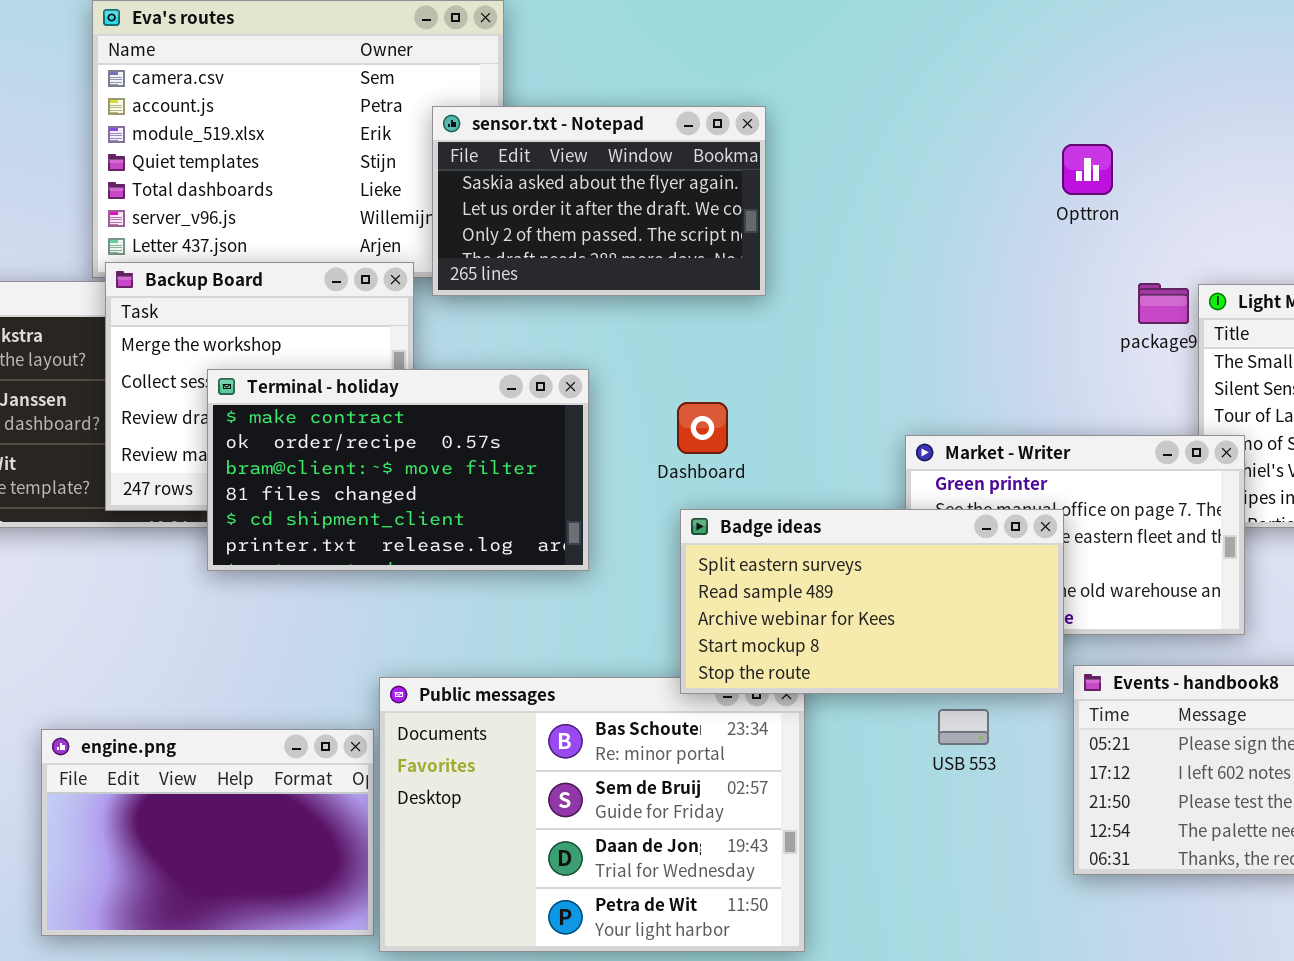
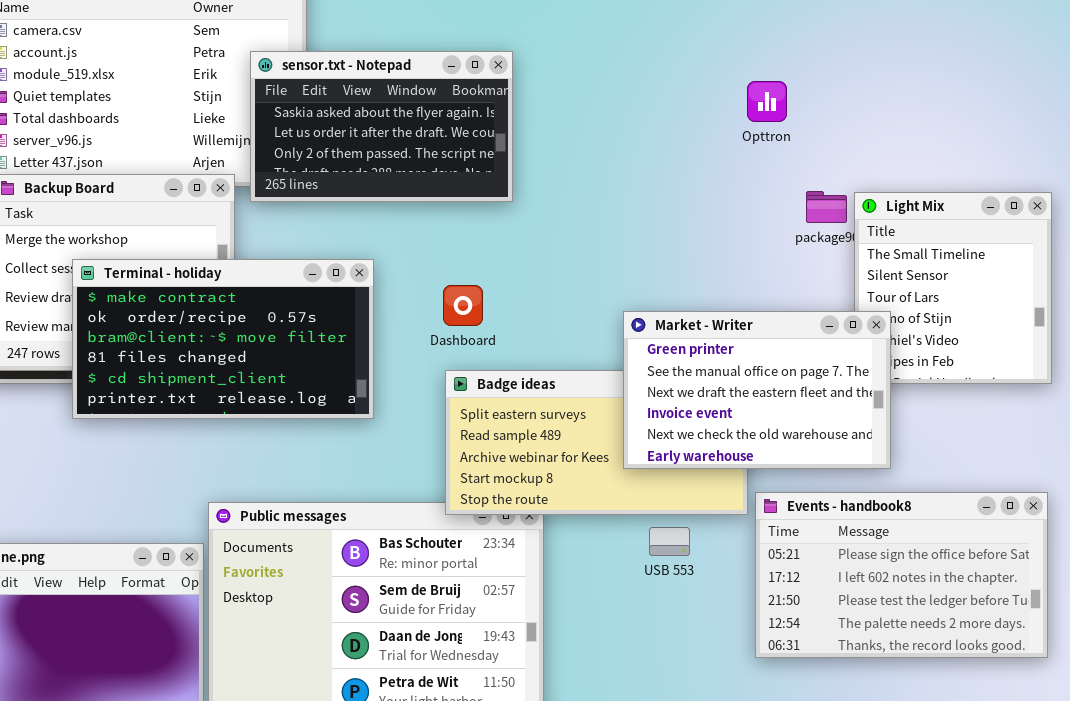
Market - Writer: [905,435,1245,635] -> [623,311,891,469], raised

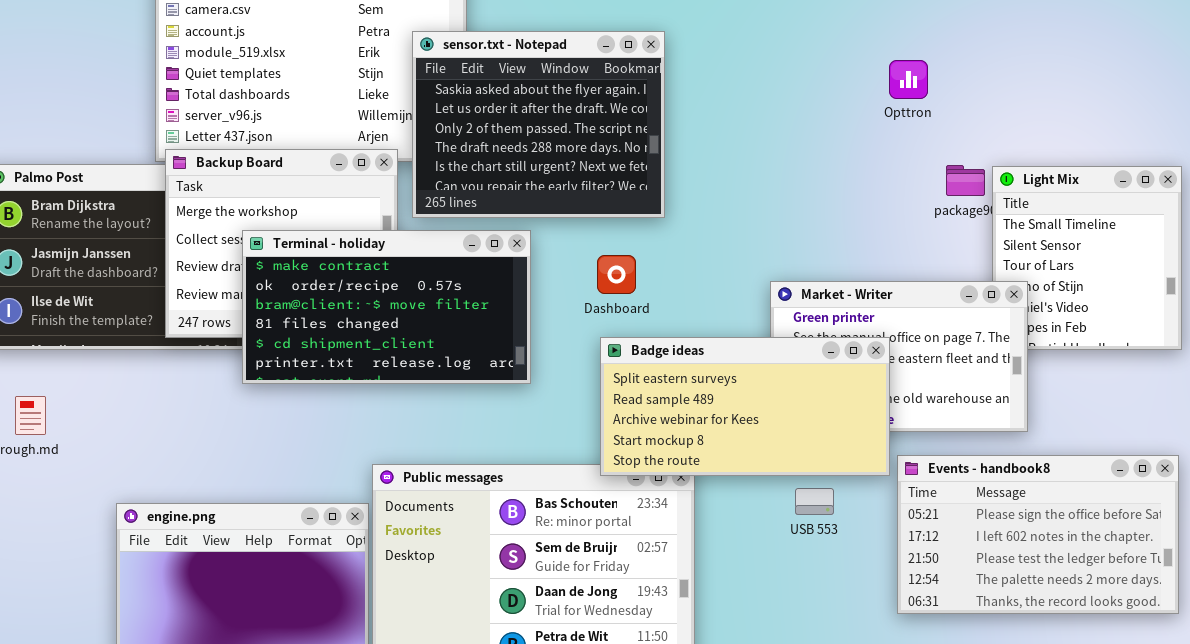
sensor.txt - Notepad: [250,51,513,202] -> [412,31,665,218], resized
Badge ideas: [445,370,748,515] -> [600,337,890,476], raised

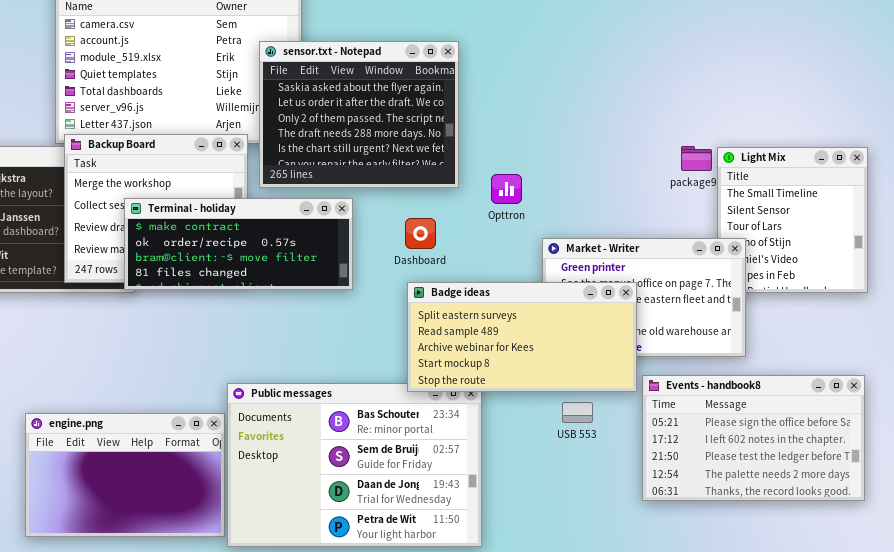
Opttron: [889,60,928,99] -> [491,174,522,204], moved
Terminal - holiday: [242,230,531,384] -> [124,198,353,290], resized

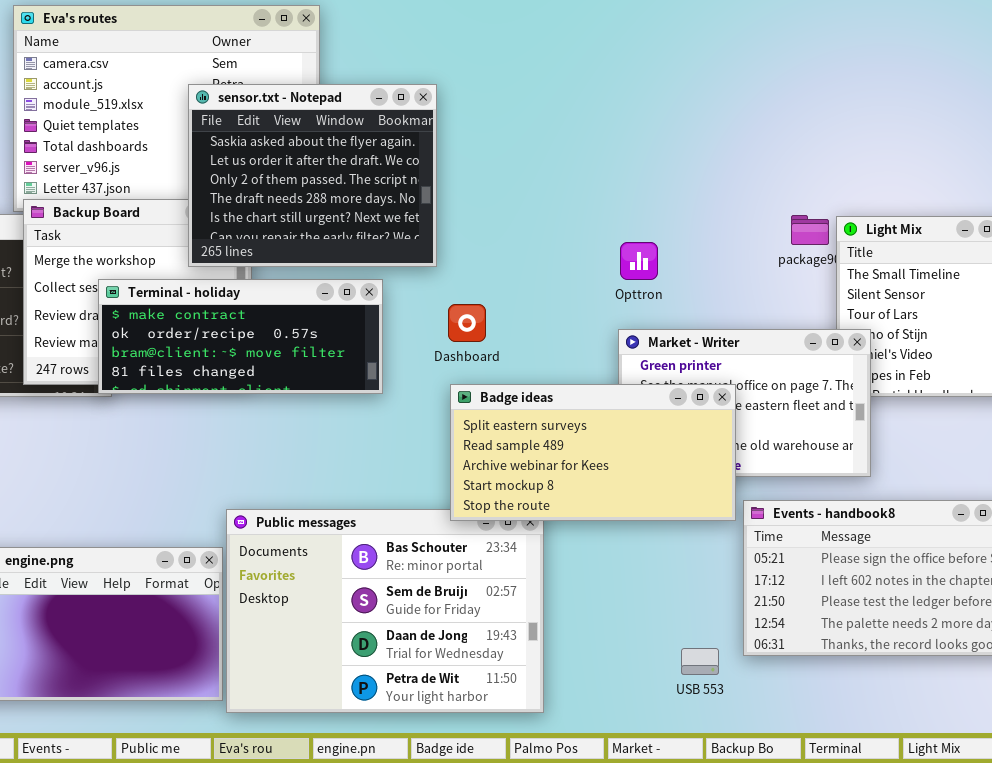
sensor.txt - Notepad: [259,41,459,188] -> [188,84,437,267], moved
Opttron: [491,174,522,204] -> [620,242,658,280], moved
USB 553: [562,402,593,423] -> [681,648,719,675], moved

